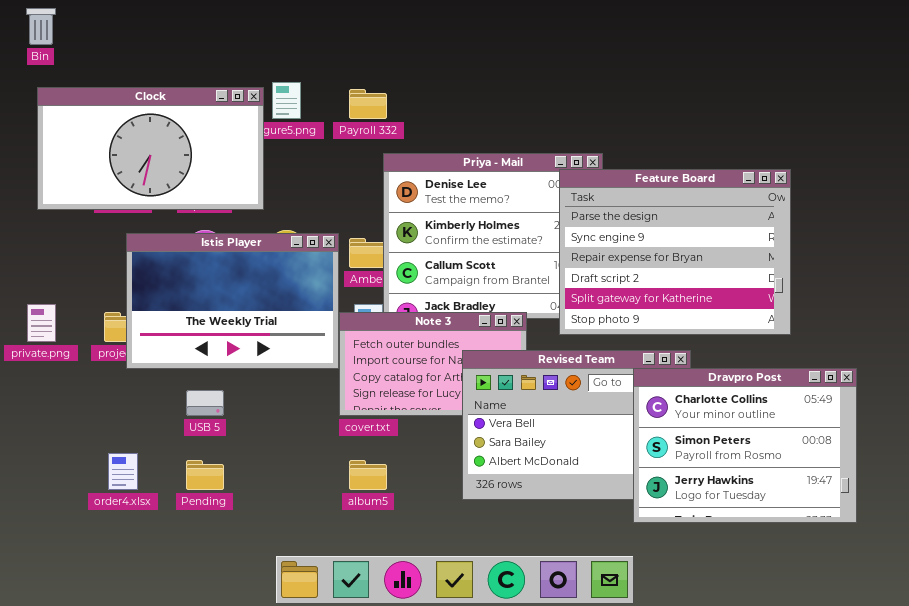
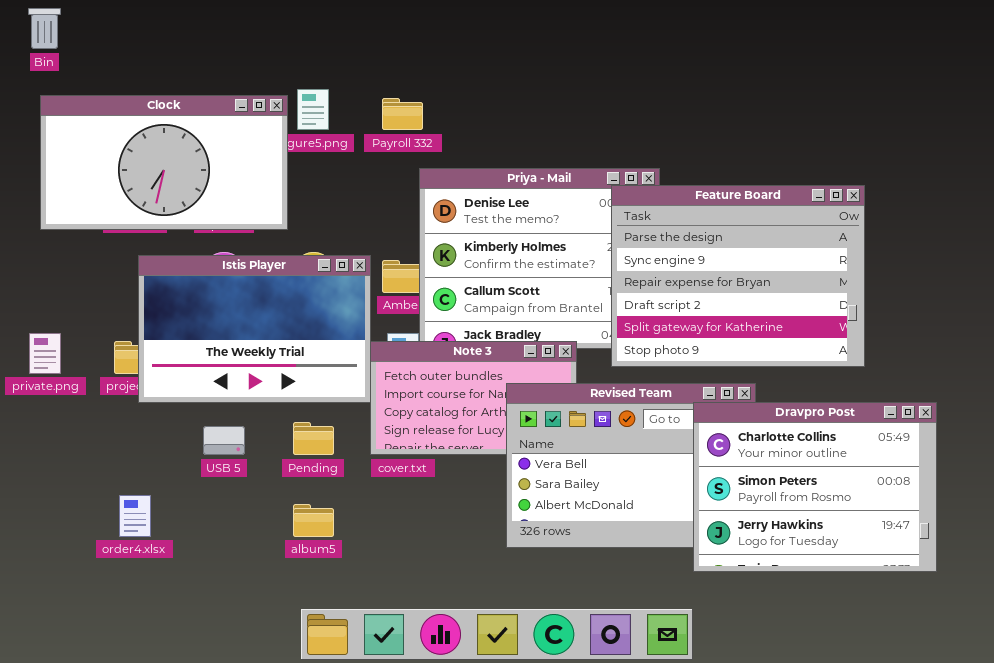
Pending: [186,460,224,490] -> [293,422,334,455], moved
album5: [349,460,387,490] -> [293,504,334,537], moved

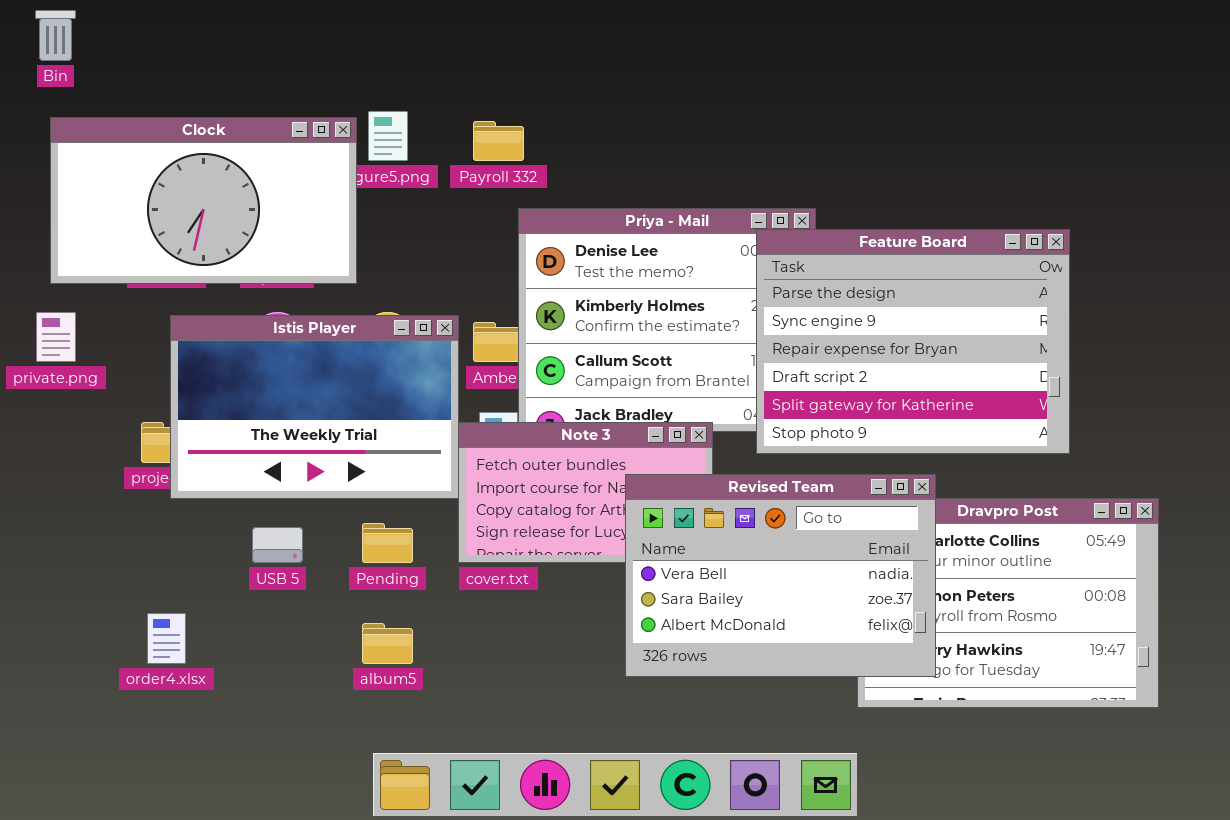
private.png: [29,333,61,374] -> [36,312,76,362], moved
Revised Team: [506,383,756,548] -> [625,474,936,677], raised

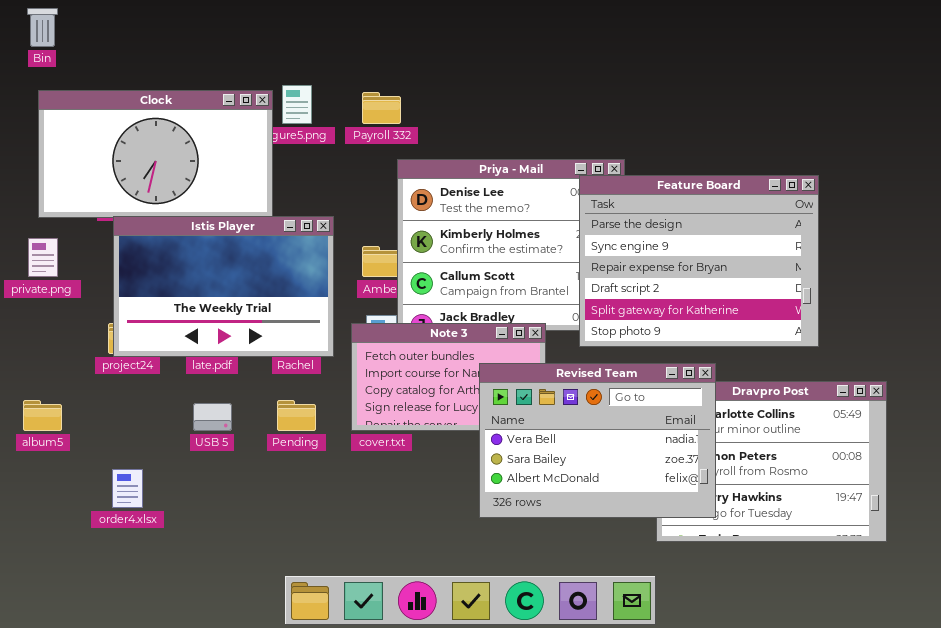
Istis Player: [170,315,459,499] -> [113,216,334,357], moved
album5: [362,623,413,664] -> [23,400,62,431], moved

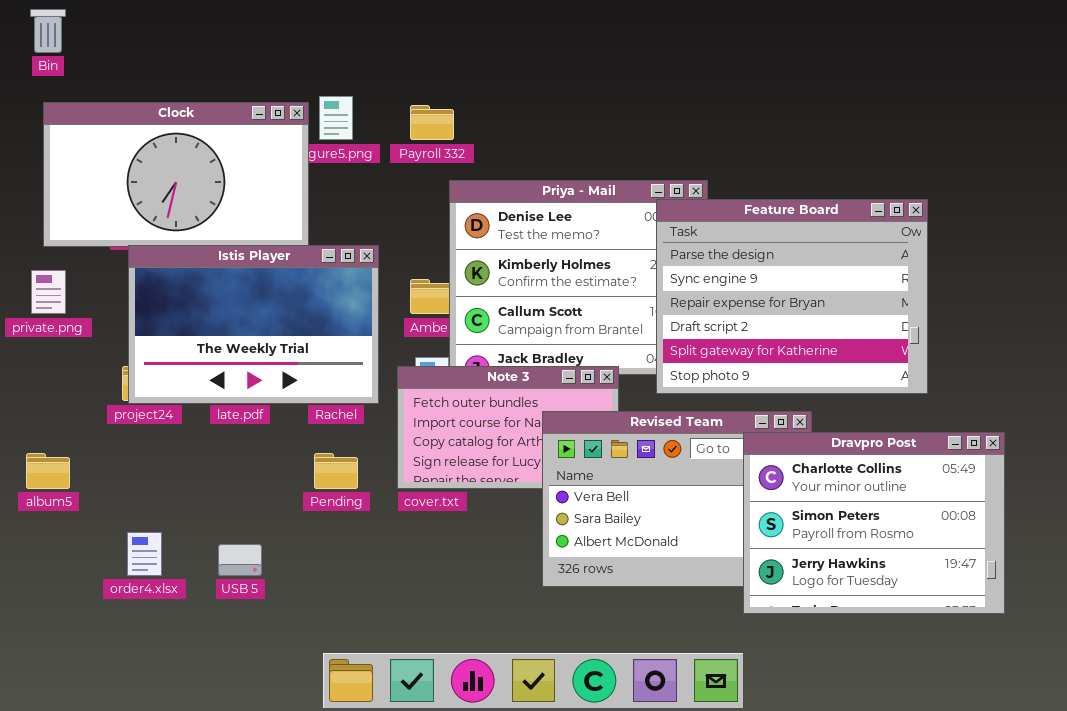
Dravpro Post: [656,381,887,542] -> [743,432,1005,614], raised
USB 5: [193,403,232,431] -> [218,544,262,576], moved

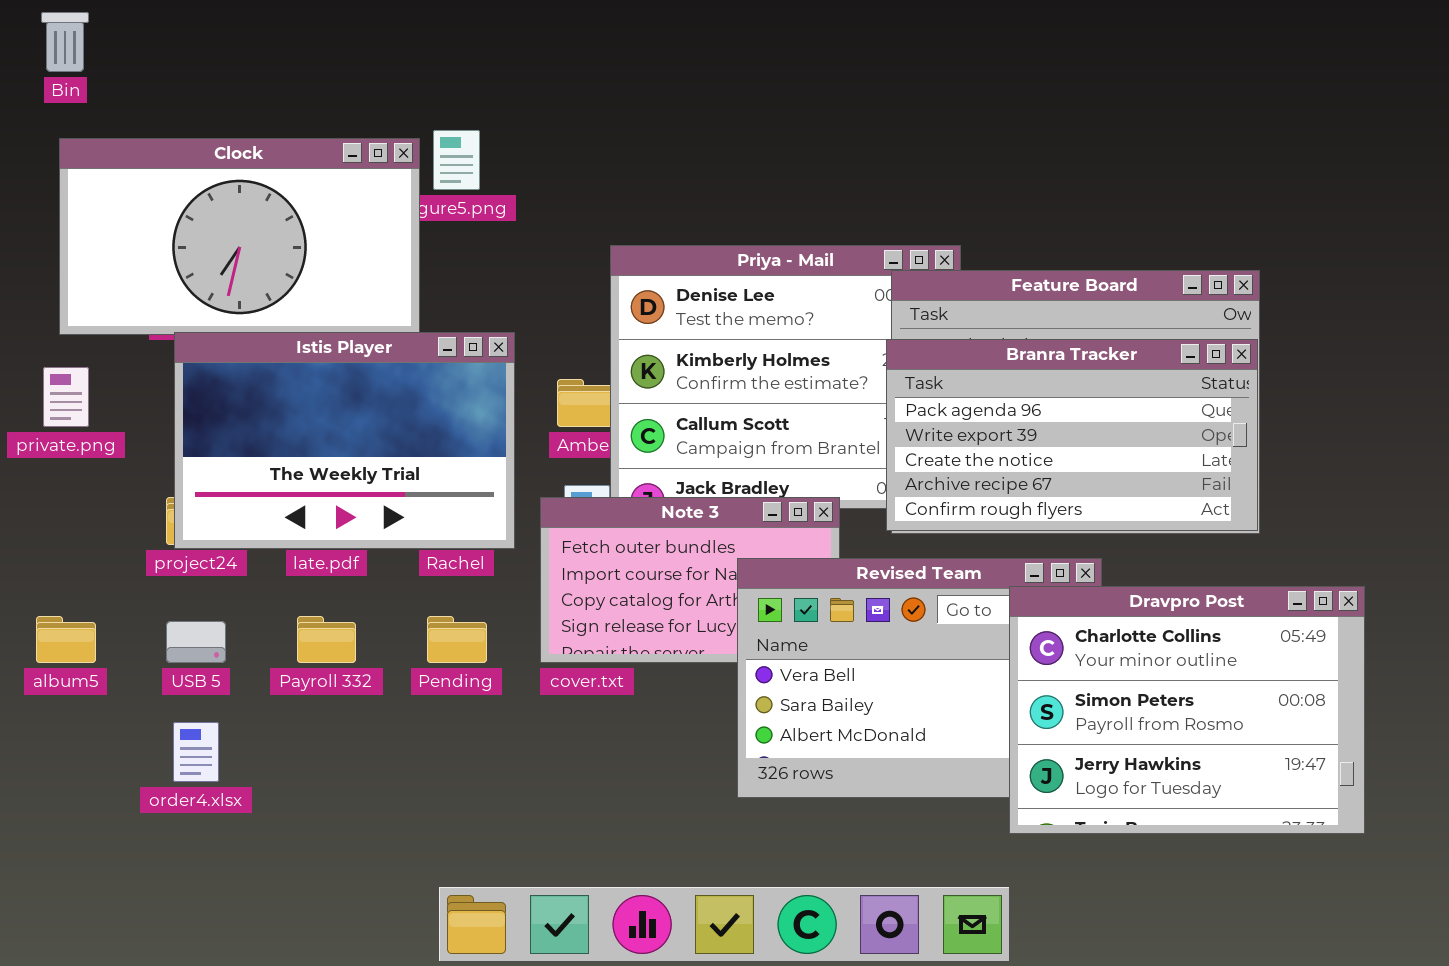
Payroll 332: [410,105,454,140] -> [297,616,356,663], moved
Branra Tracker: none -> [886,339,1258,531], opened
USB 5: [218,544,262,576] -> [166,621,226,663], moved

